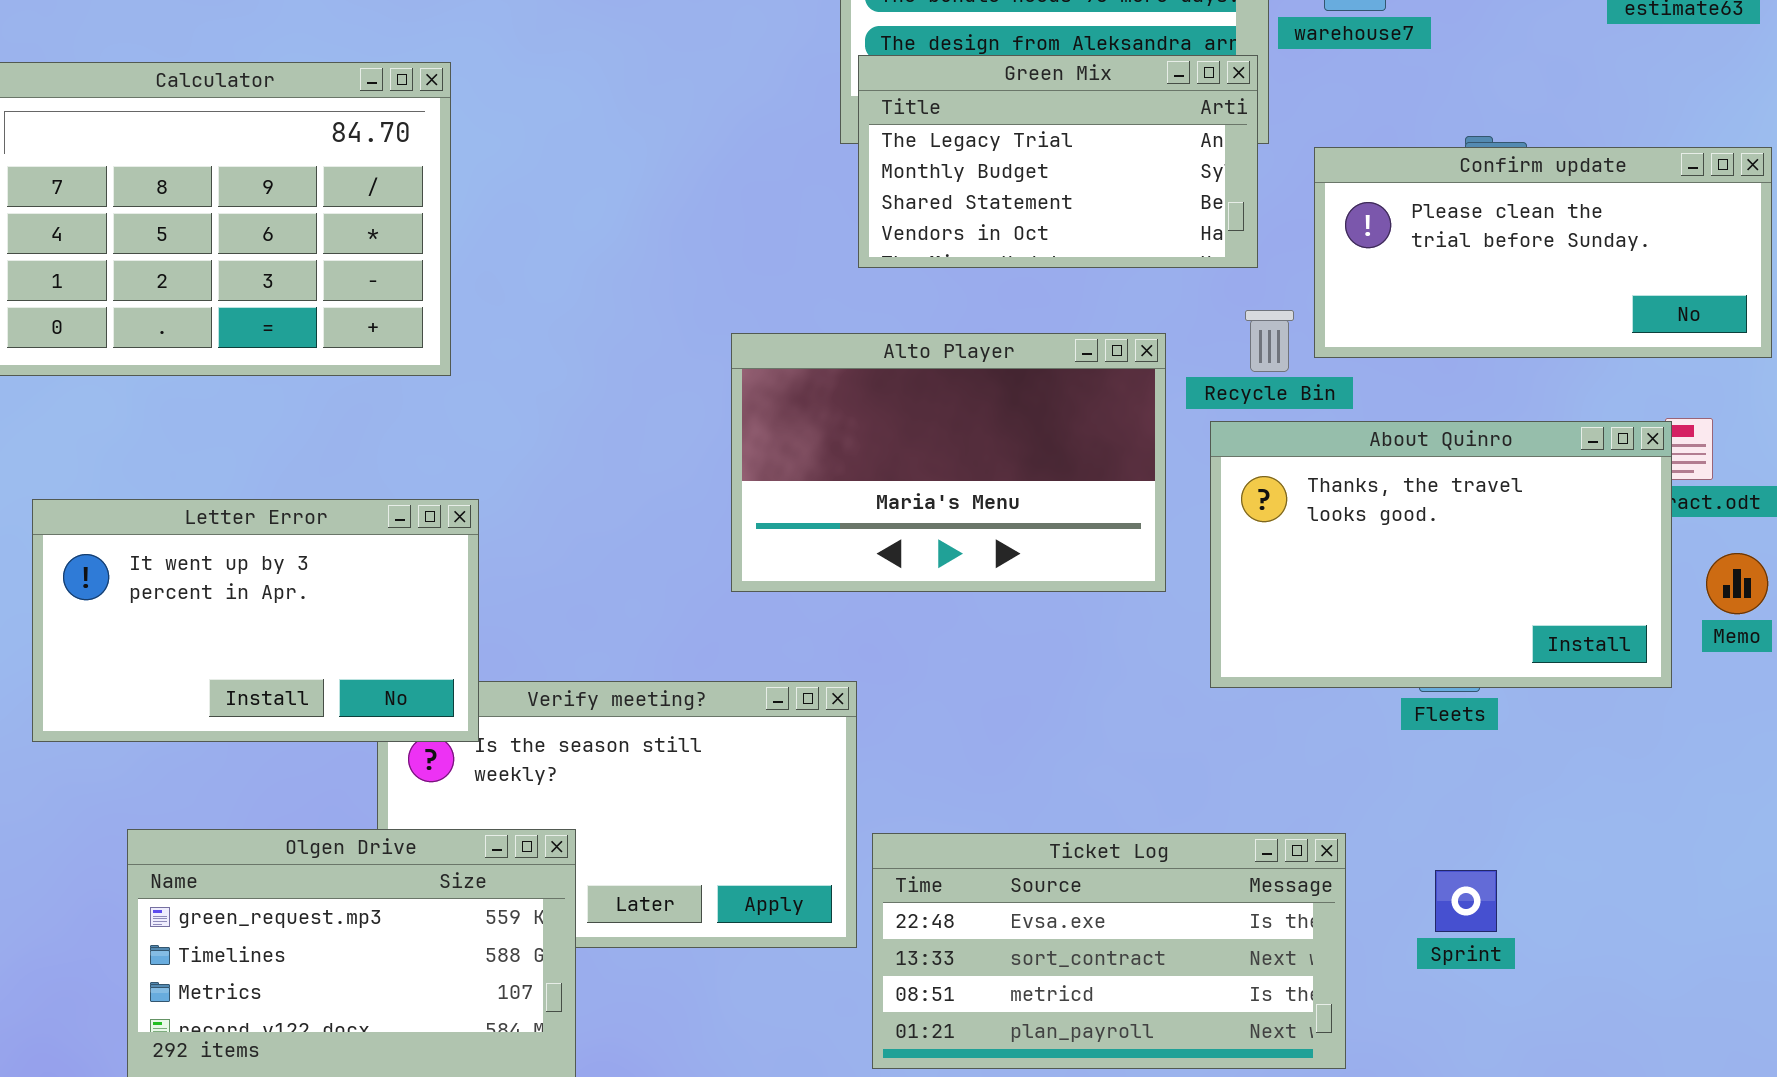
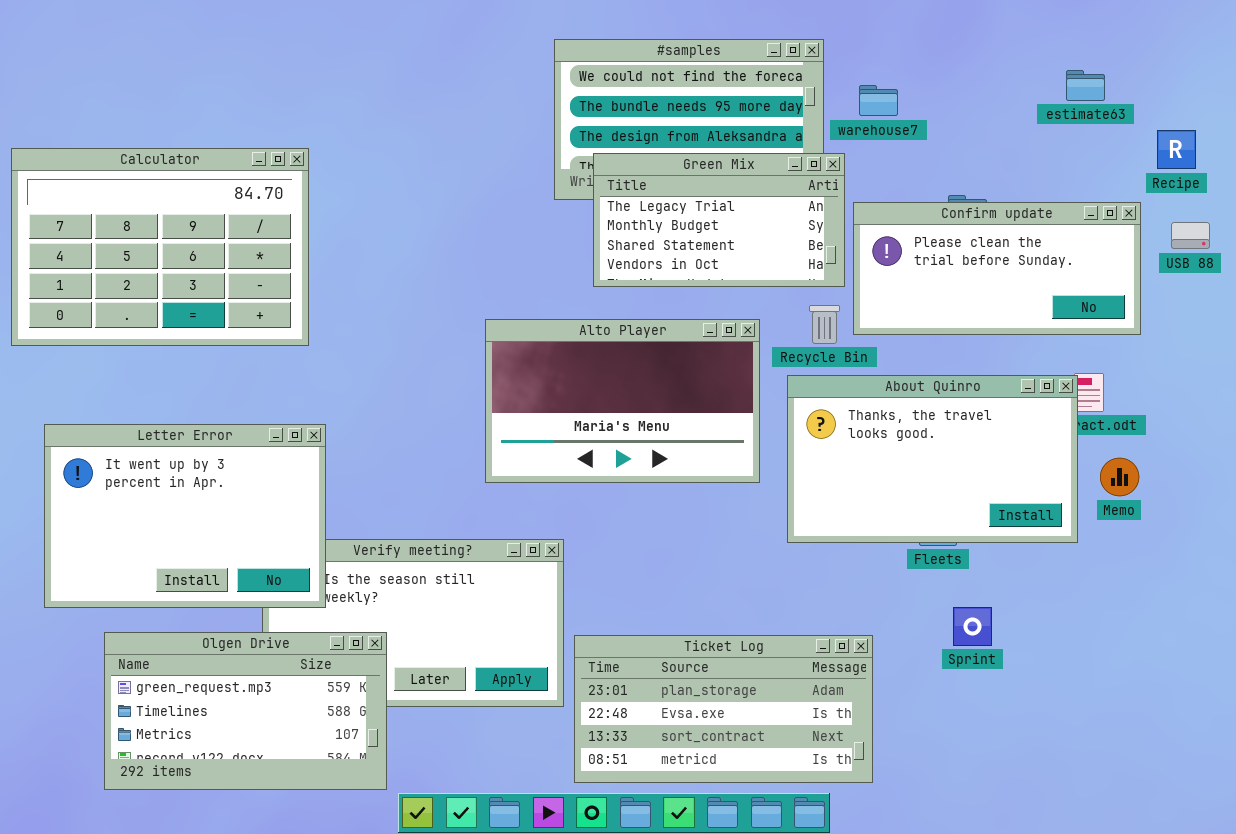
Green Mix: [858,55,1258,268] -> [593,153,845,287], moved
Letter Error: [32,499,479,742] -> [44,424,326,608], resized
Ticket Log: [872,833,1346,1069] -> [574,635,873,783], scrolled up 1 row
Sprint: [1435,870,1497,932] -> [953,607,992,646], moved

